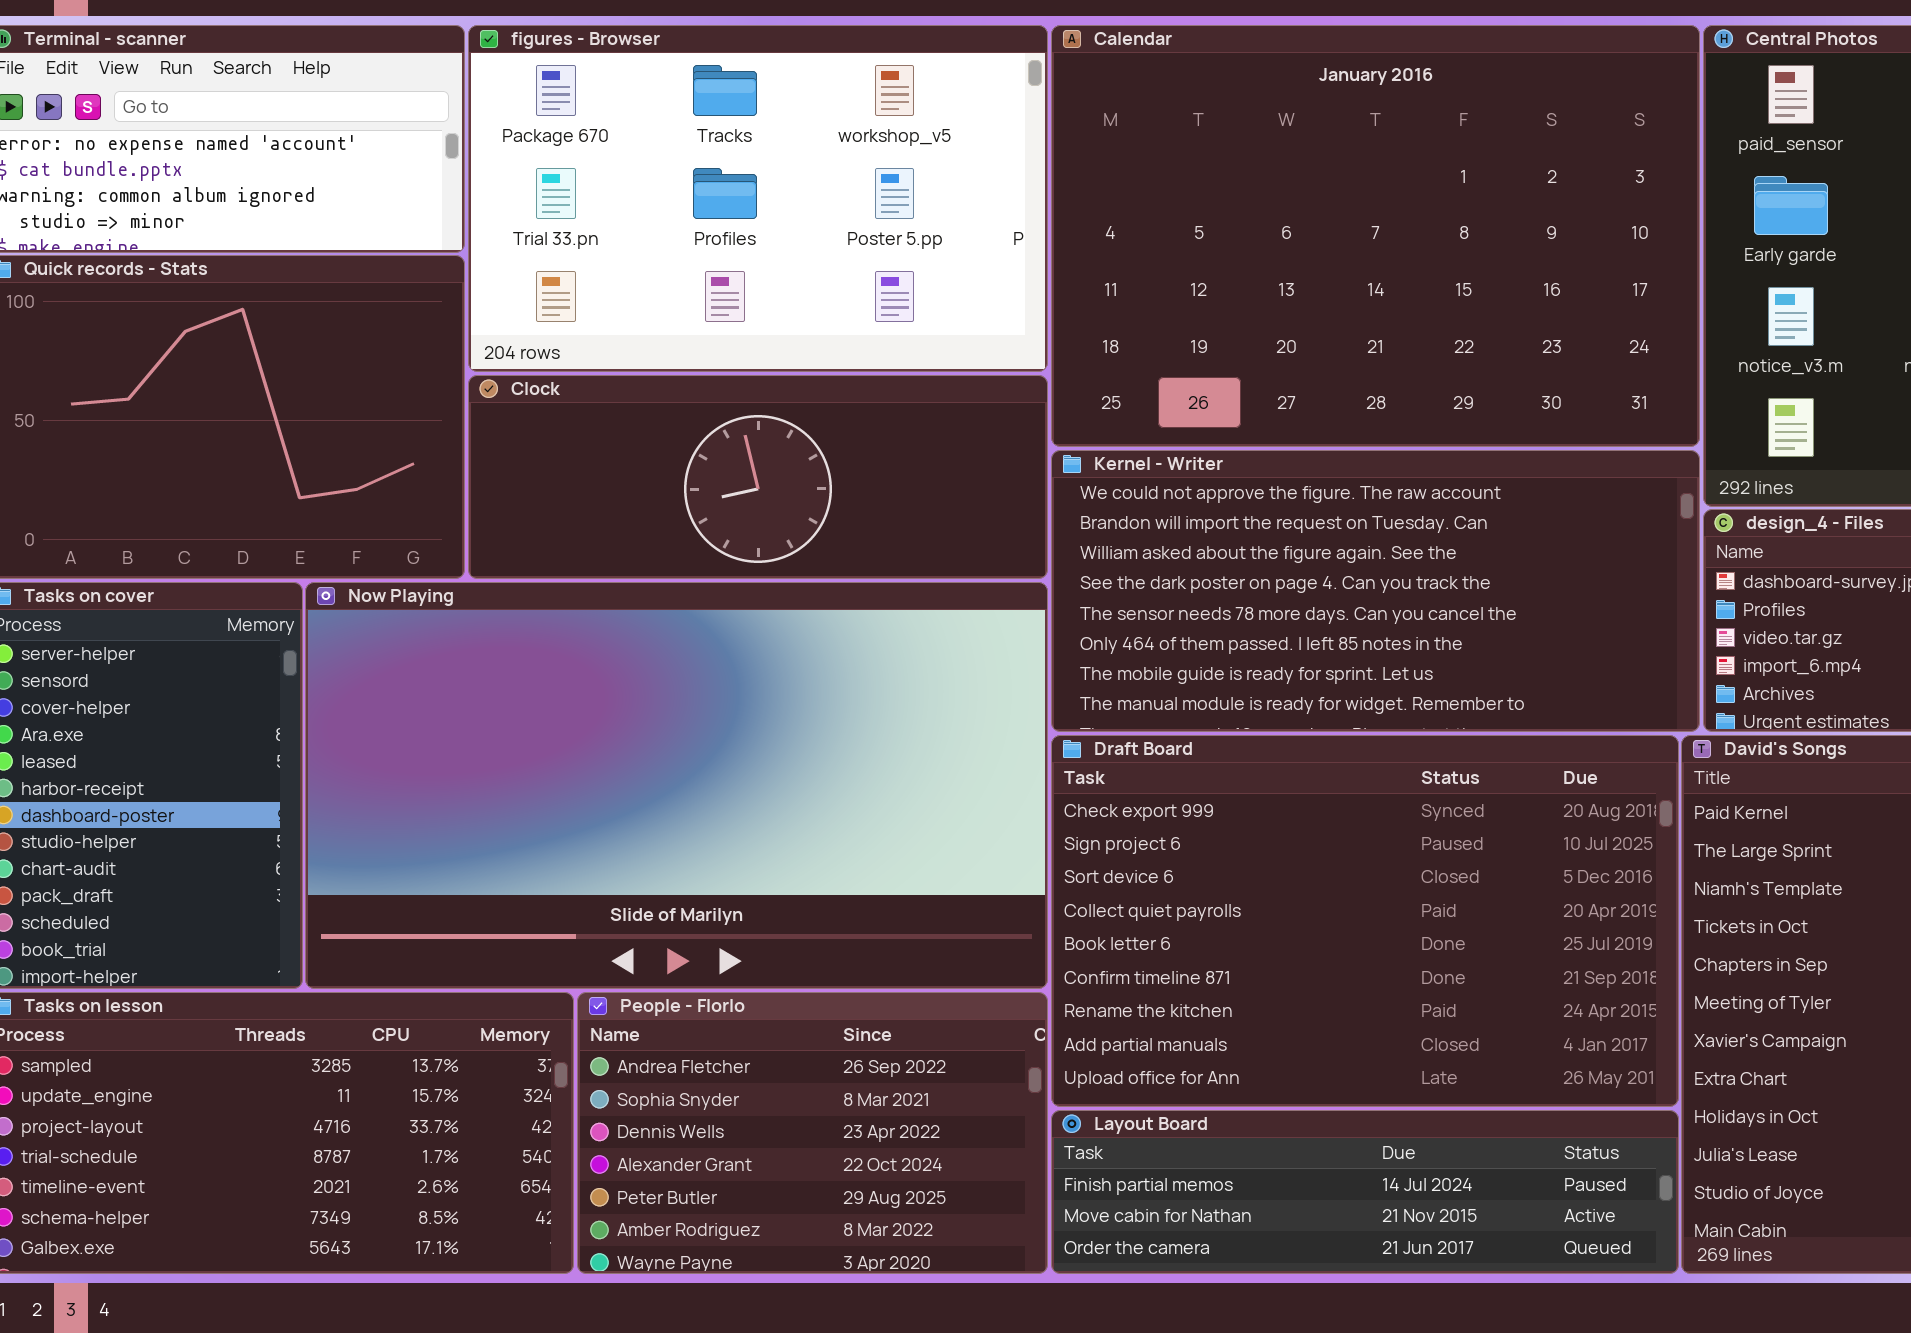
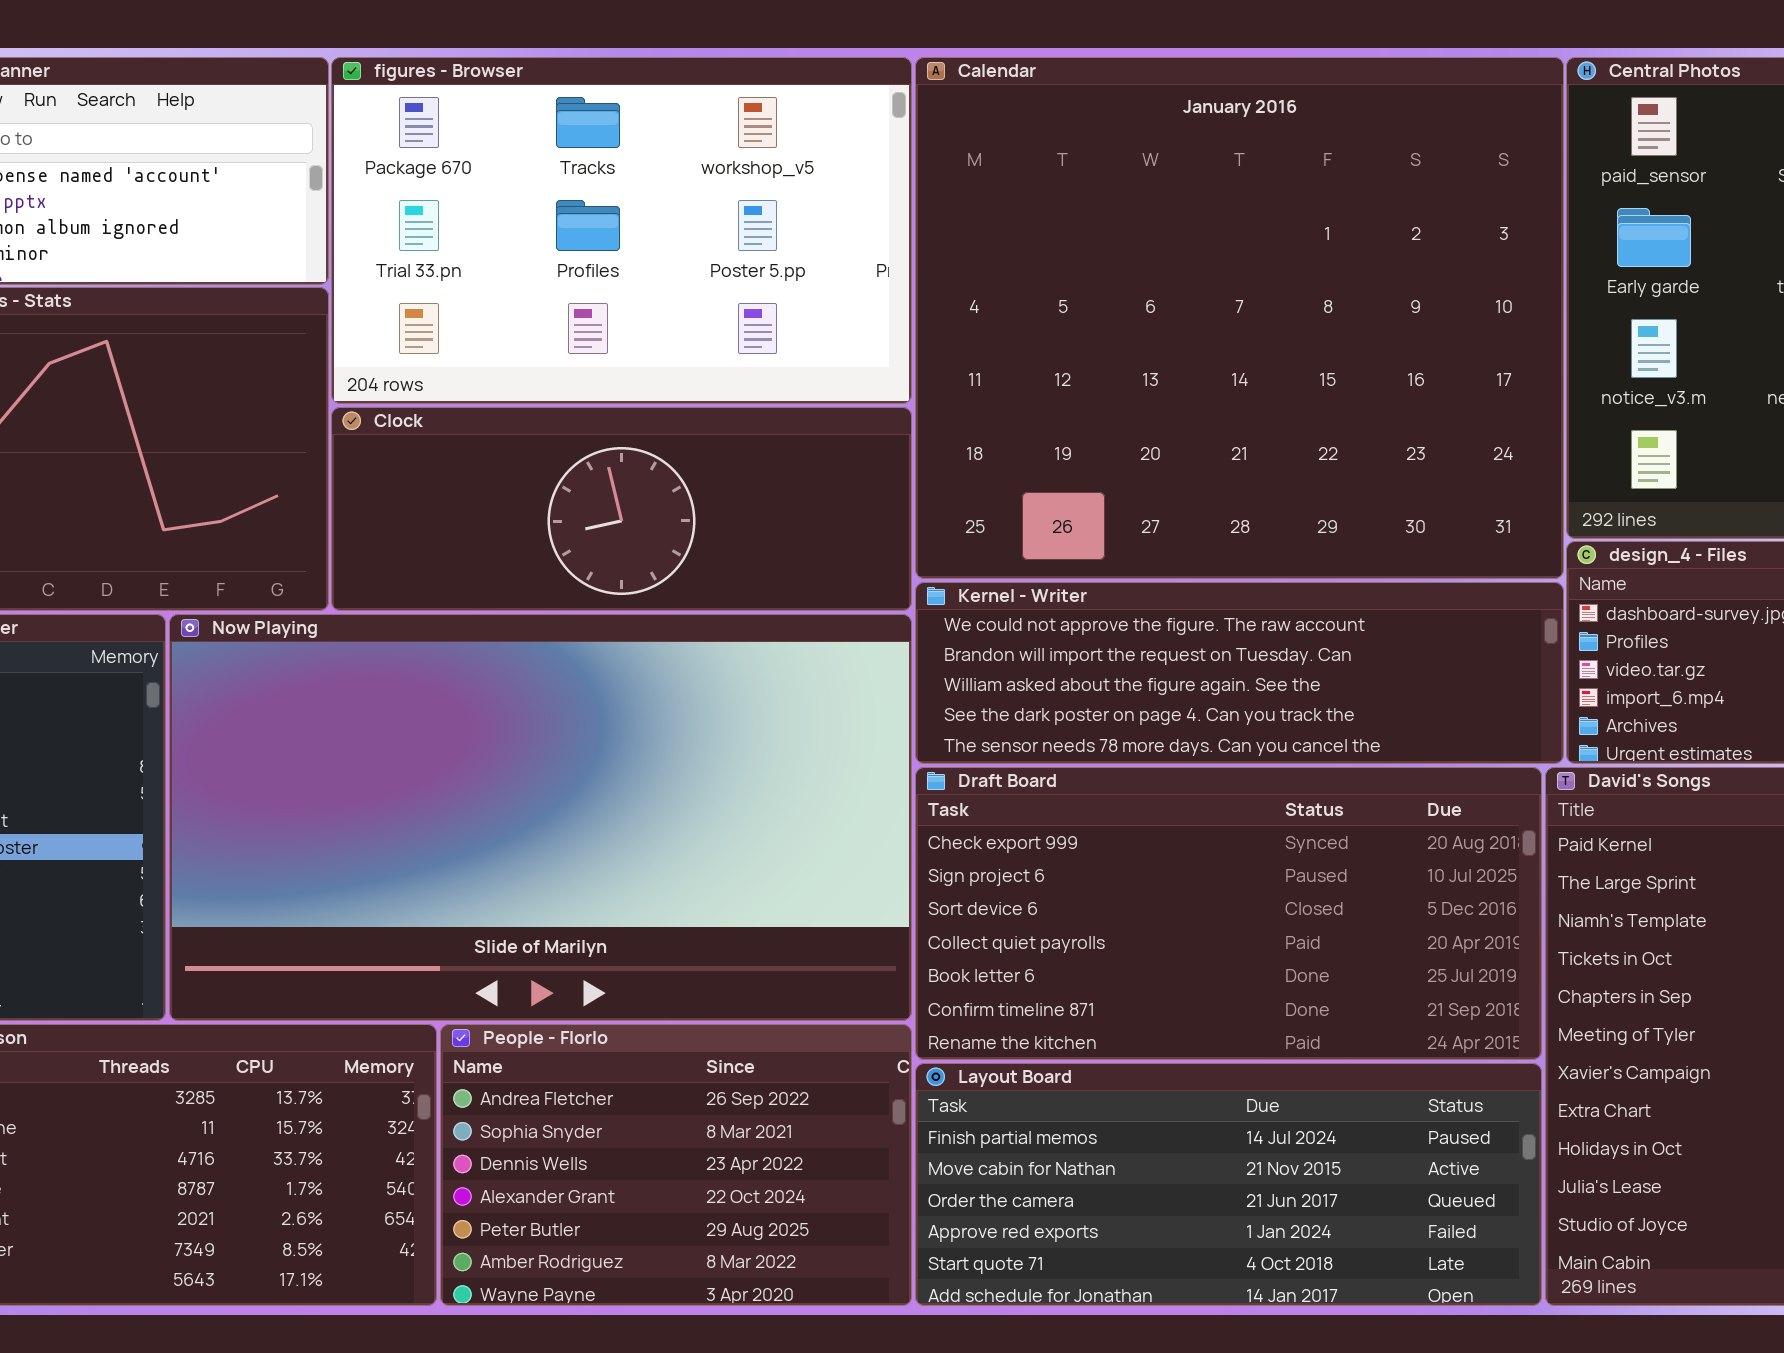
Calendar: [1051,25,1700,447] -> [915,57,1564,579], resized
Kernel - Writer: [1051,450,1700,732] -> [915,582,1564,764], resized
Draft Board: [1051,735,1679,1107] -> [915,767,1542,1060], resized
Layout Board: [1051,1110,1679,1274] -> [915,1063,1542,1306], resized

